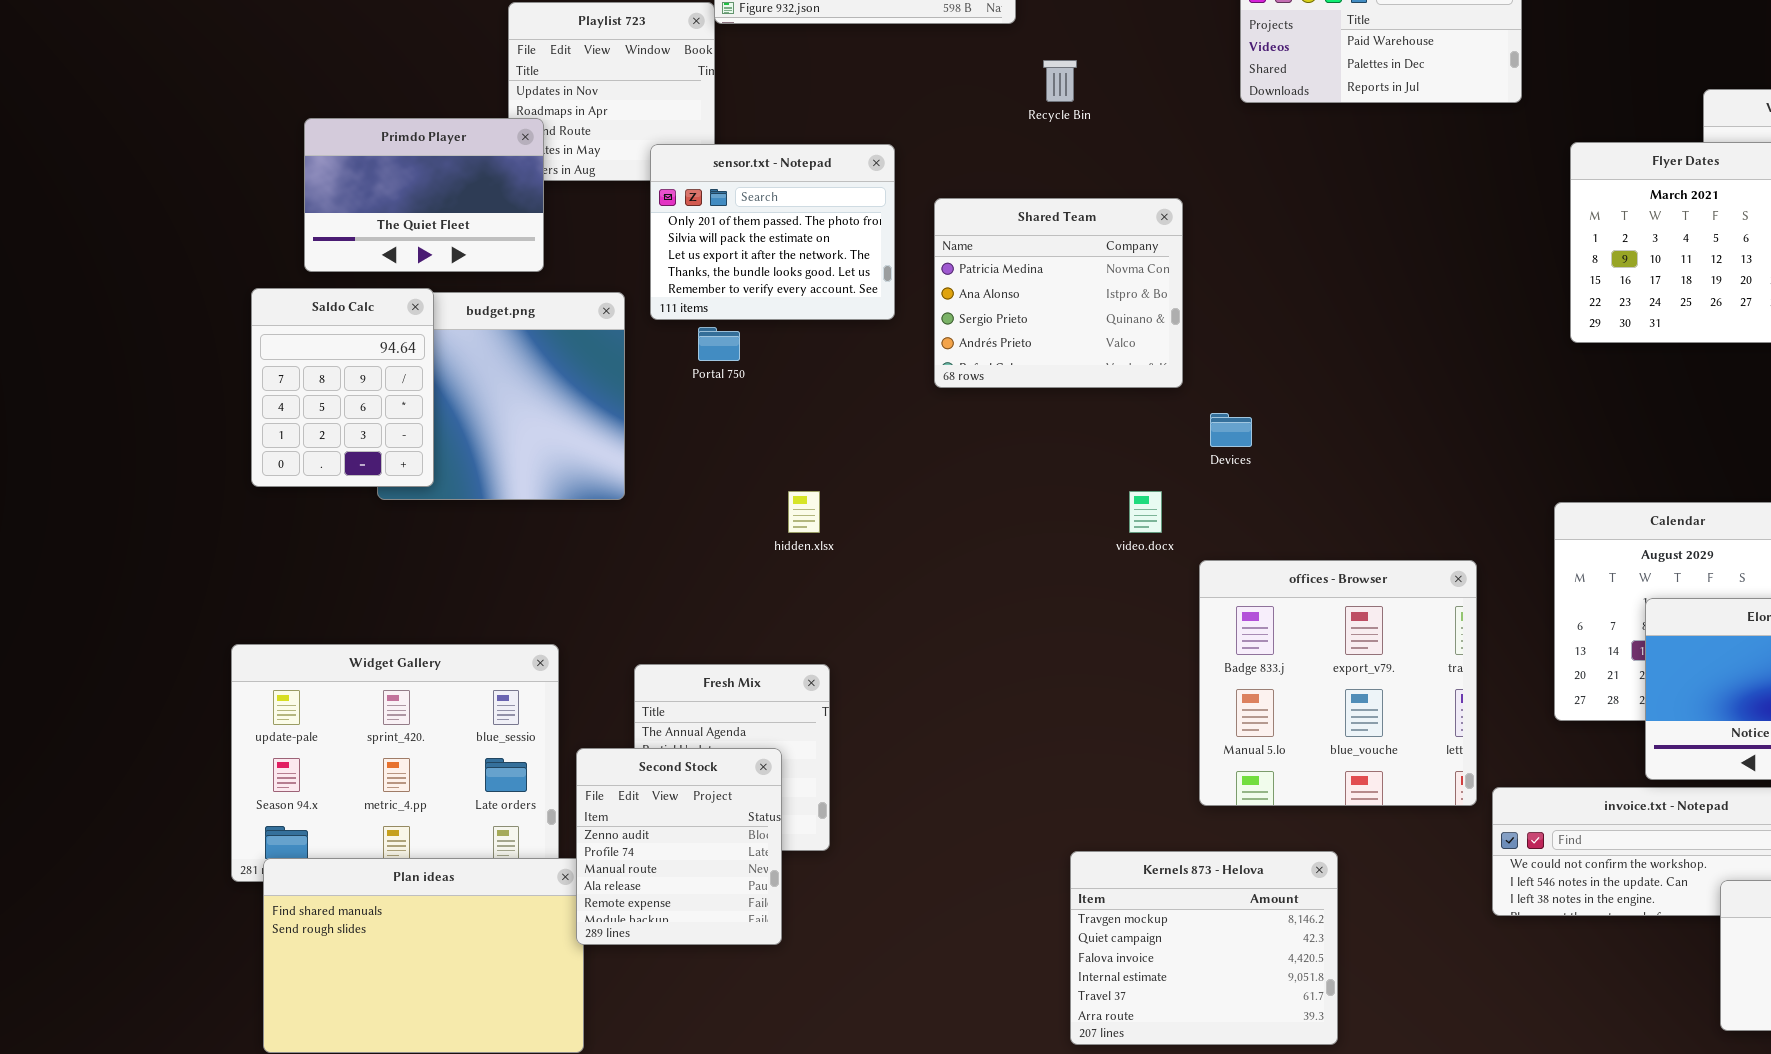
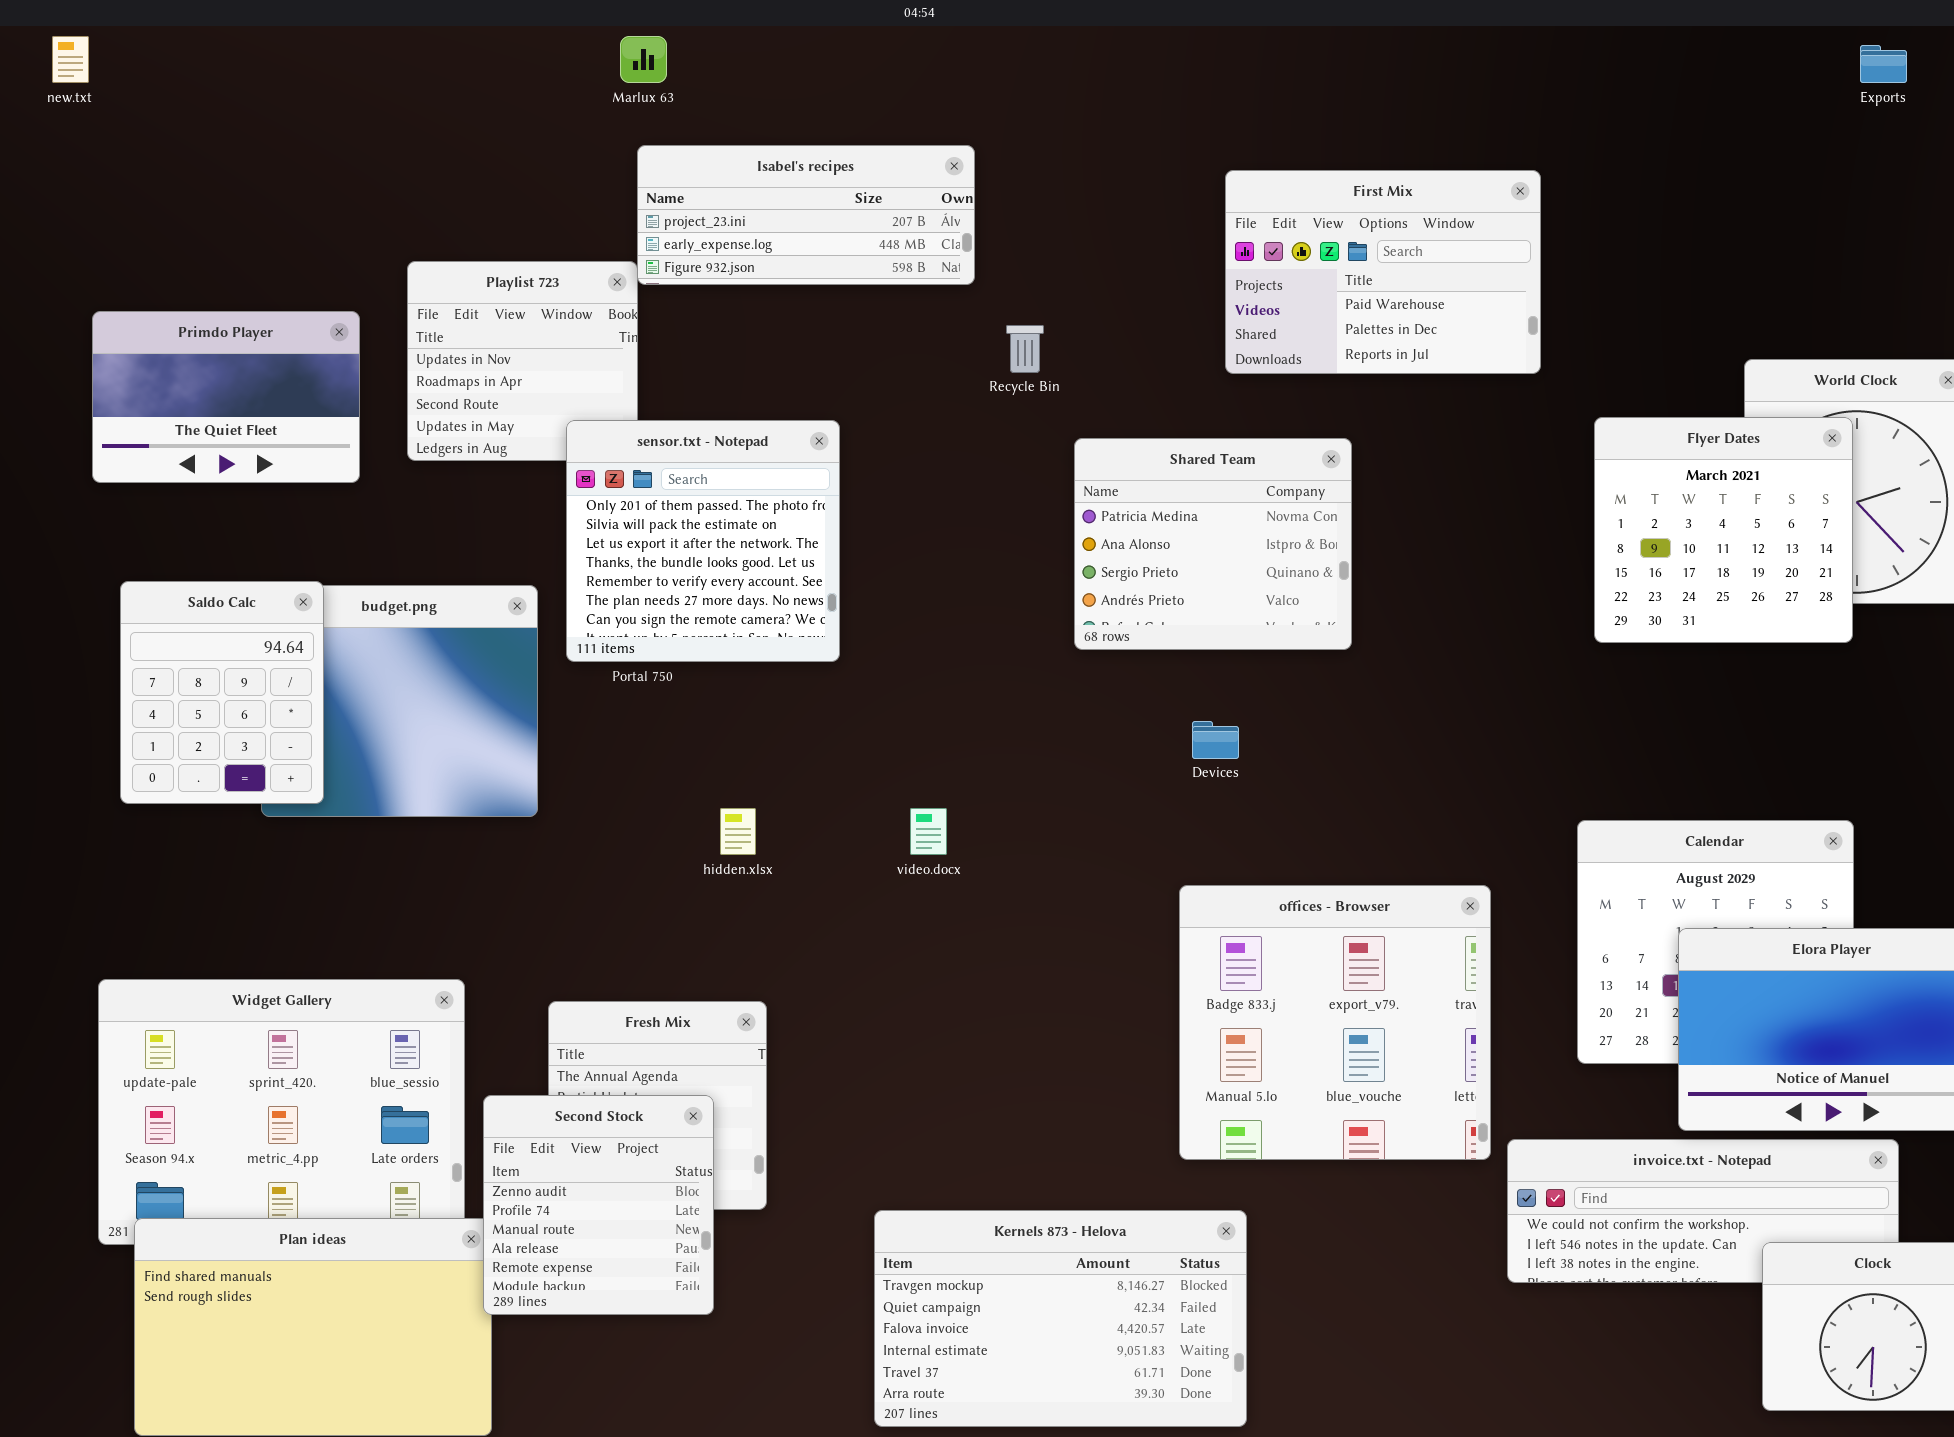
Primdo Player: [304,118,544,272] -> [92,311,360,483], moved
sensor.txt - Notepad: [650,144,895,320] -> [566,420,840,662], resized
Shared Team: [934,198,1183,388] -> [1074,438,1352,650], moved
video.docx: [1129,491,1162,533] -> [910,808,947,855], moved
Kernels 873 - Helova: [1070,851,1338,1045] -> [874,1210,1247,1427], moved, resized

